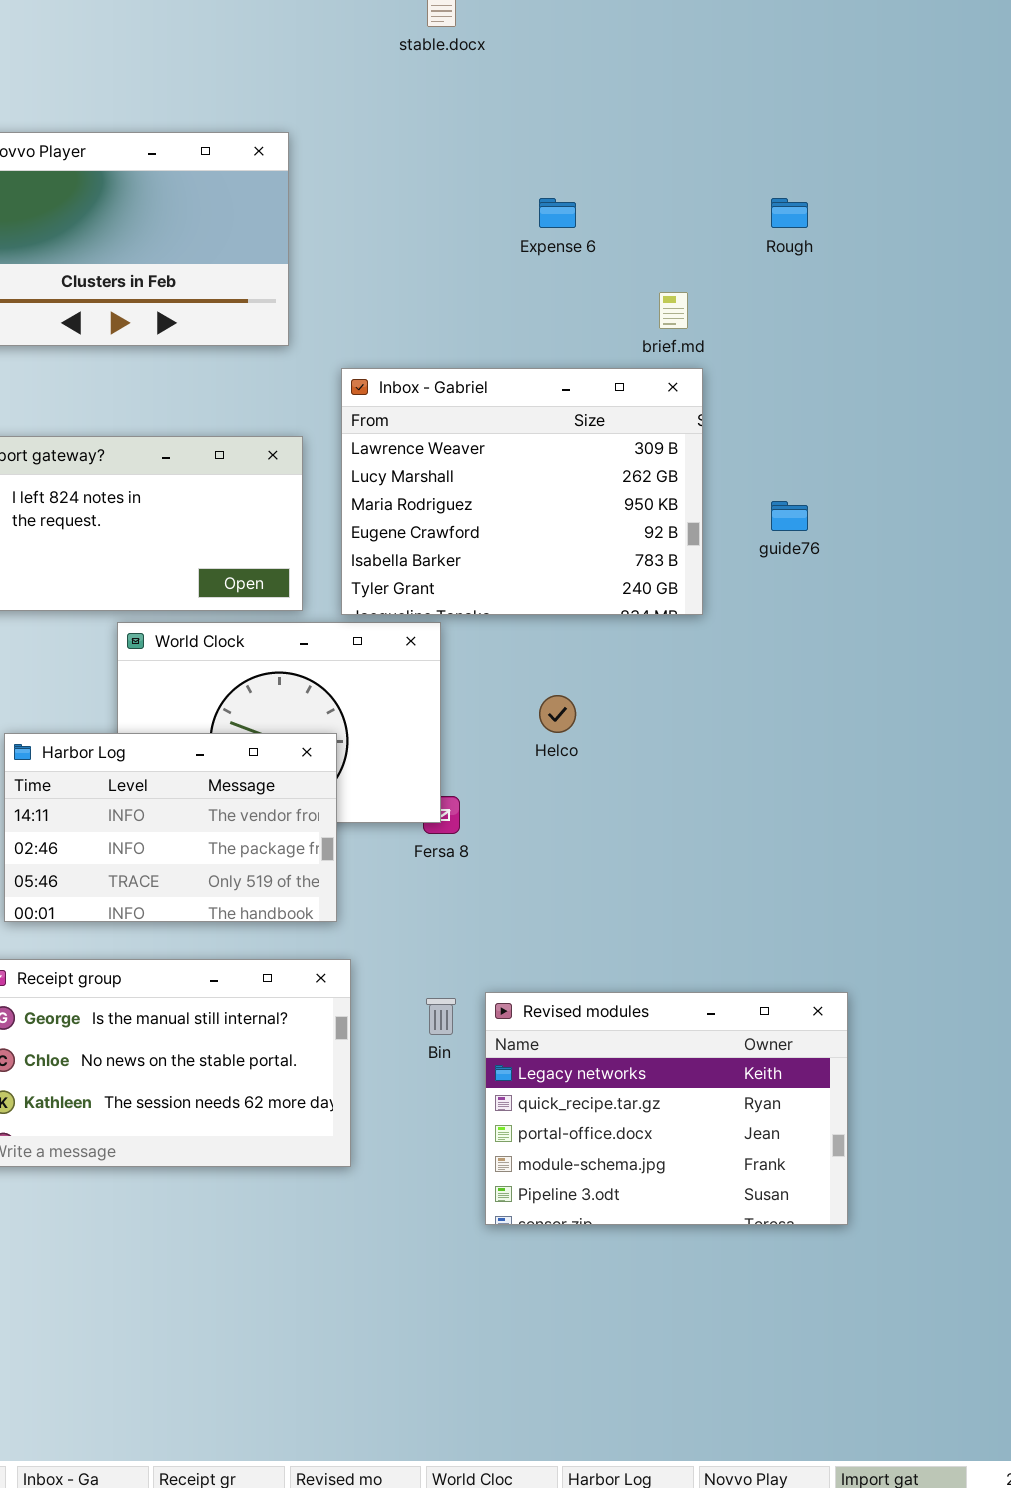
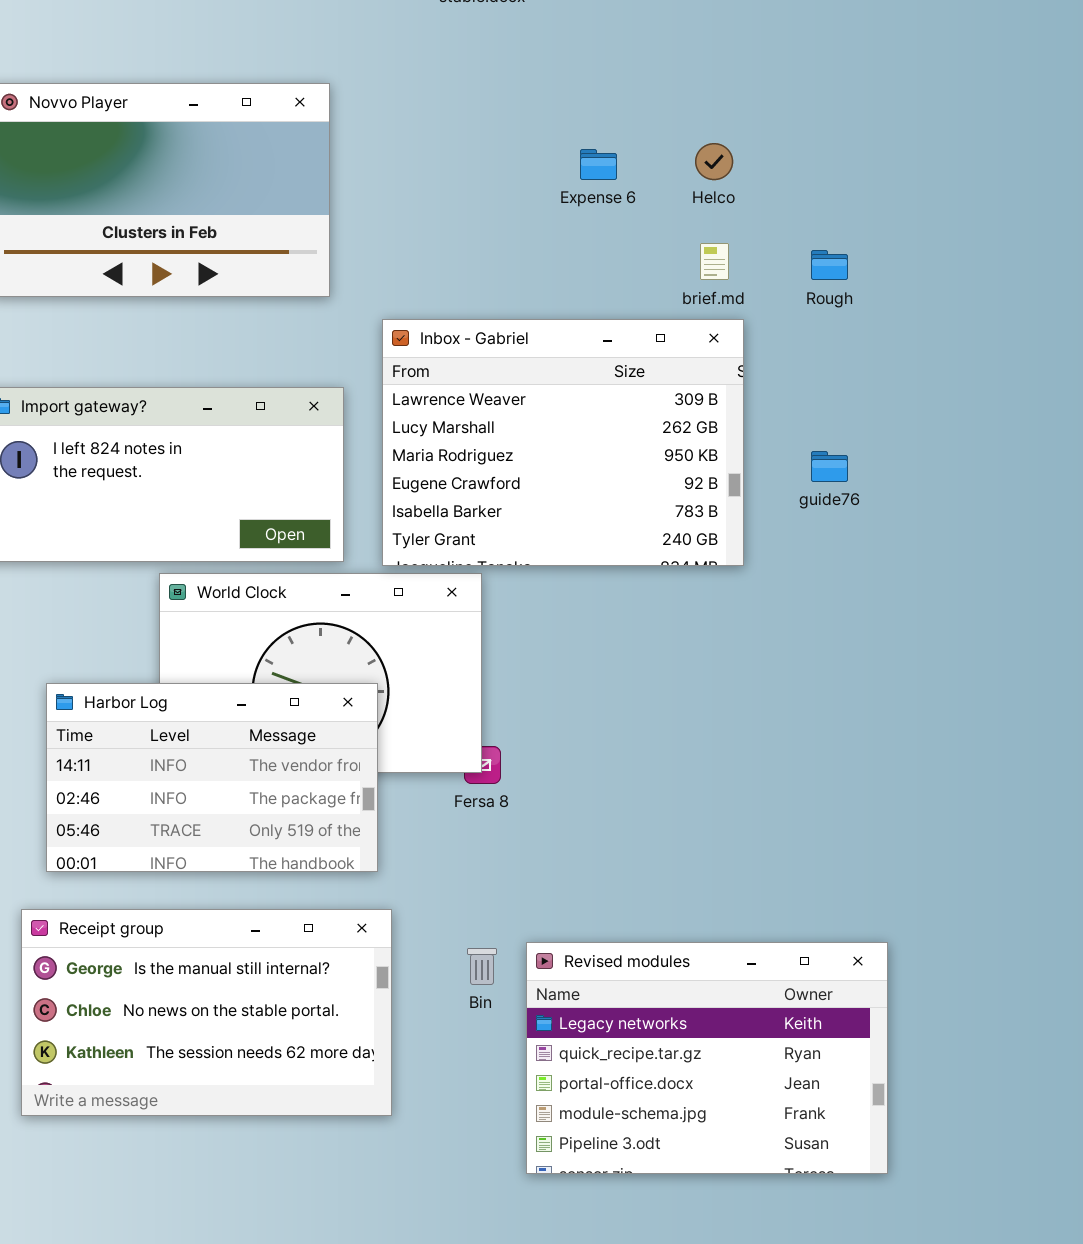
Rough: [771,198,808,228] -> [811,250,848,280], moved
Helco: [539,695,576,733] -> [695,143,733,180], moved

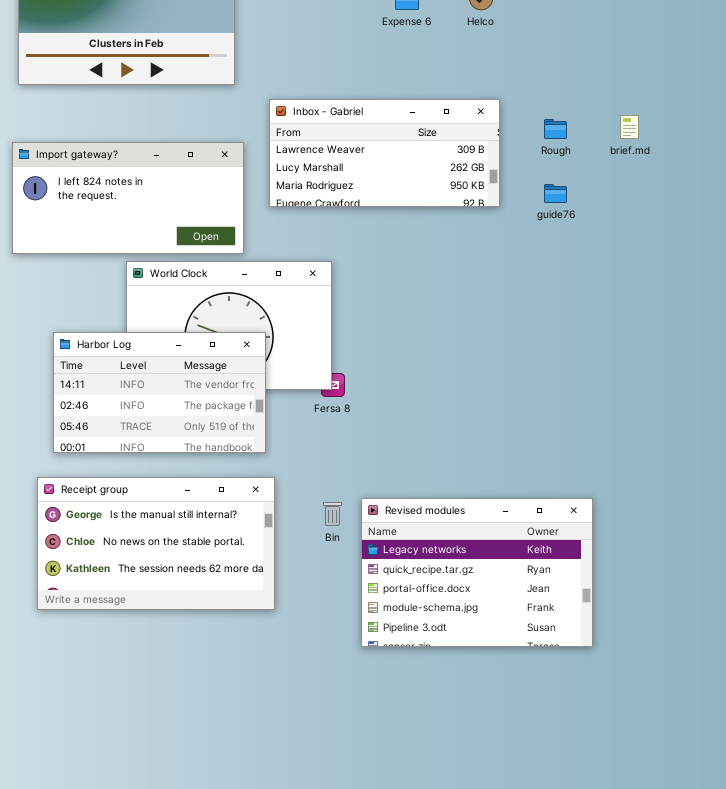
brief.md: [700,243,729,280] -> [620,115,639,139], moved
Rough: [811,250,848,280] -> [544,119,567,139], moved
Inbox - Gabriel: [382,319,744,566] -> [269,99,500,207], resized

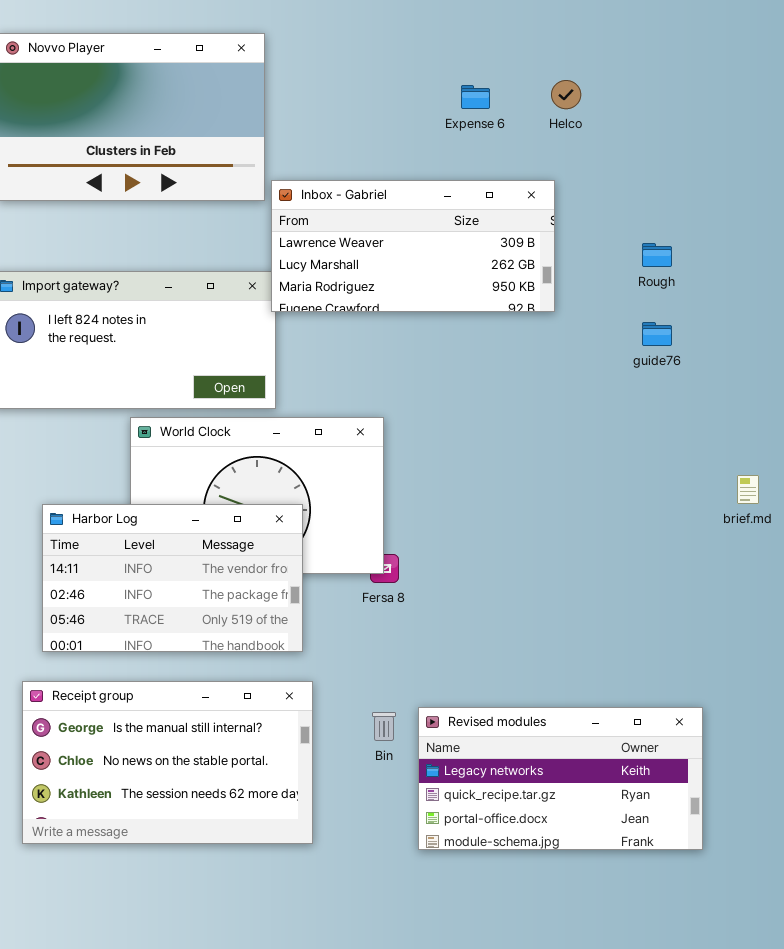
Inbox - Gabriel: [269,99,500,207] -> [271,180,555,312], moved
brief.md: [620,115,639,139] -> [737,475,759,504], moved
Revised modules: [361,498,593,647] -> [418,707,703,850], resized

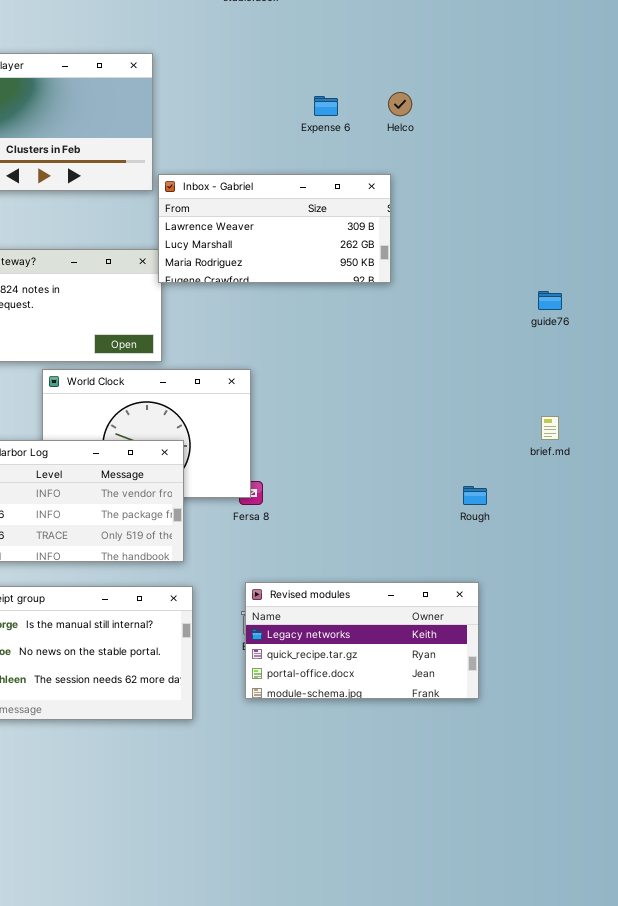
Rough: [642,243,672,267] -> [463,486,487,505], moved
guide76: [642,322,672,346] -> [538,291,562,310], moved
Revised modules: [418,707,703,850] -> [245,582,479,699], moved

